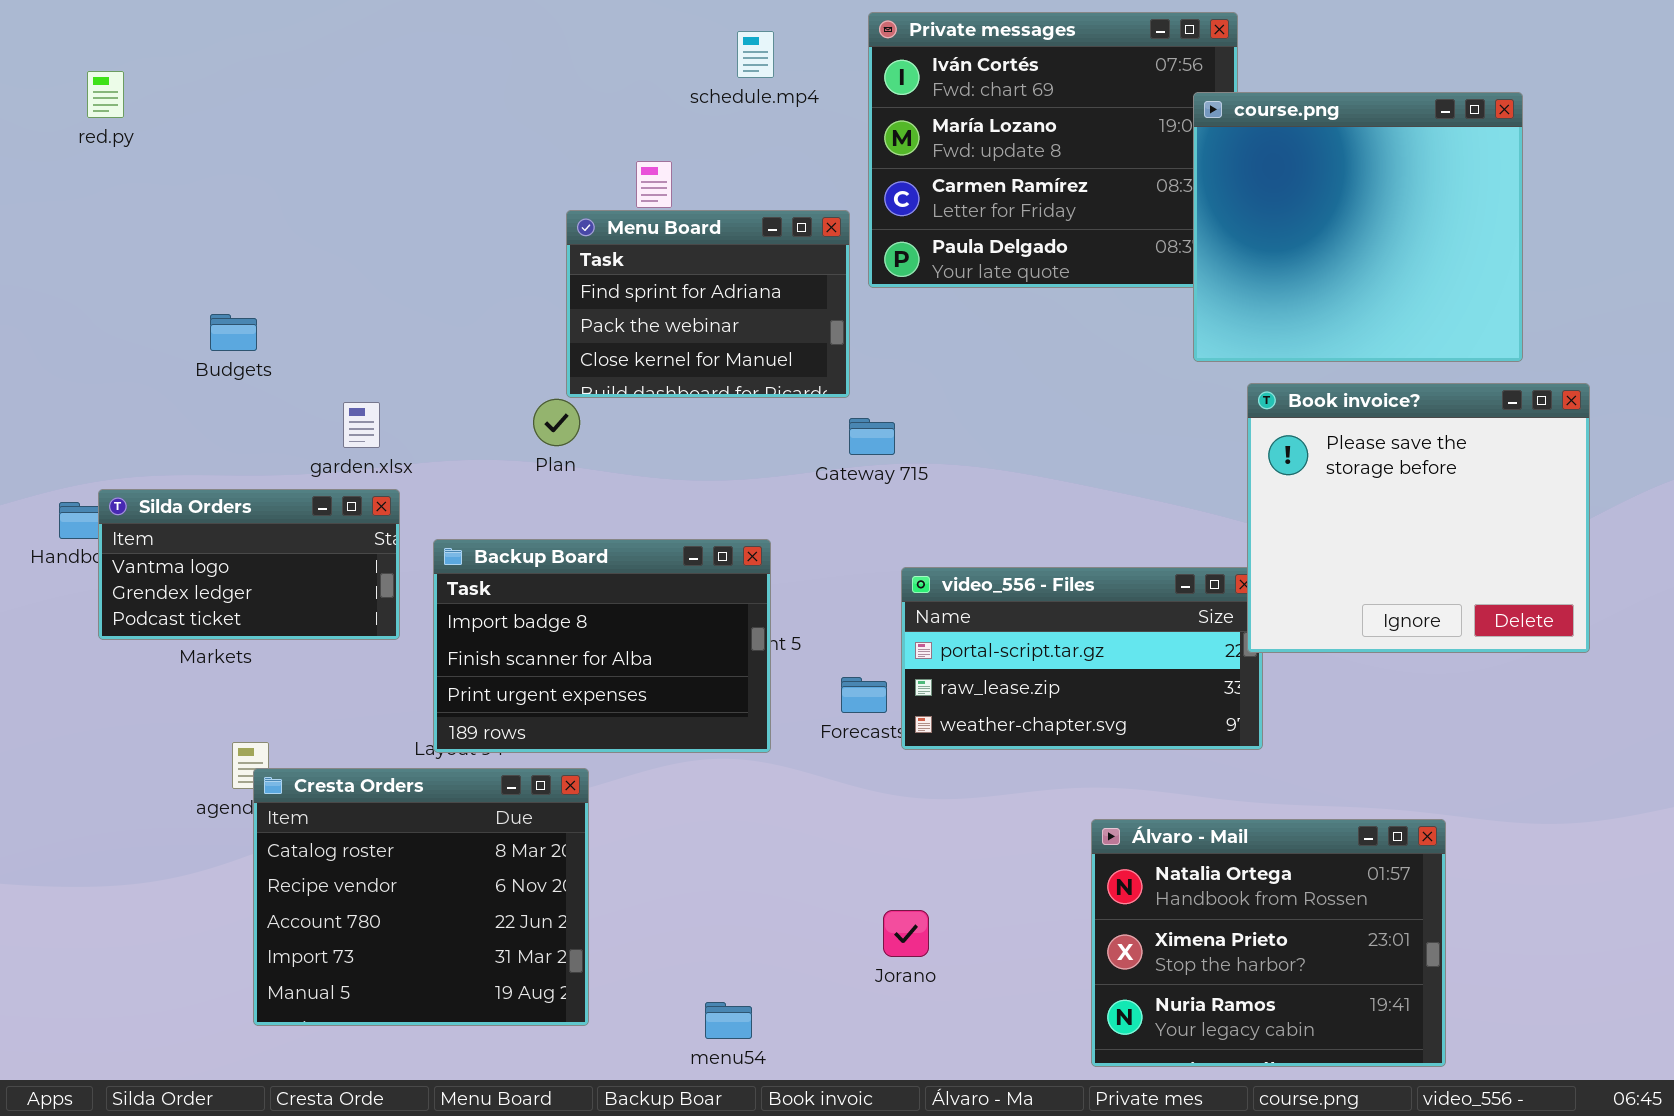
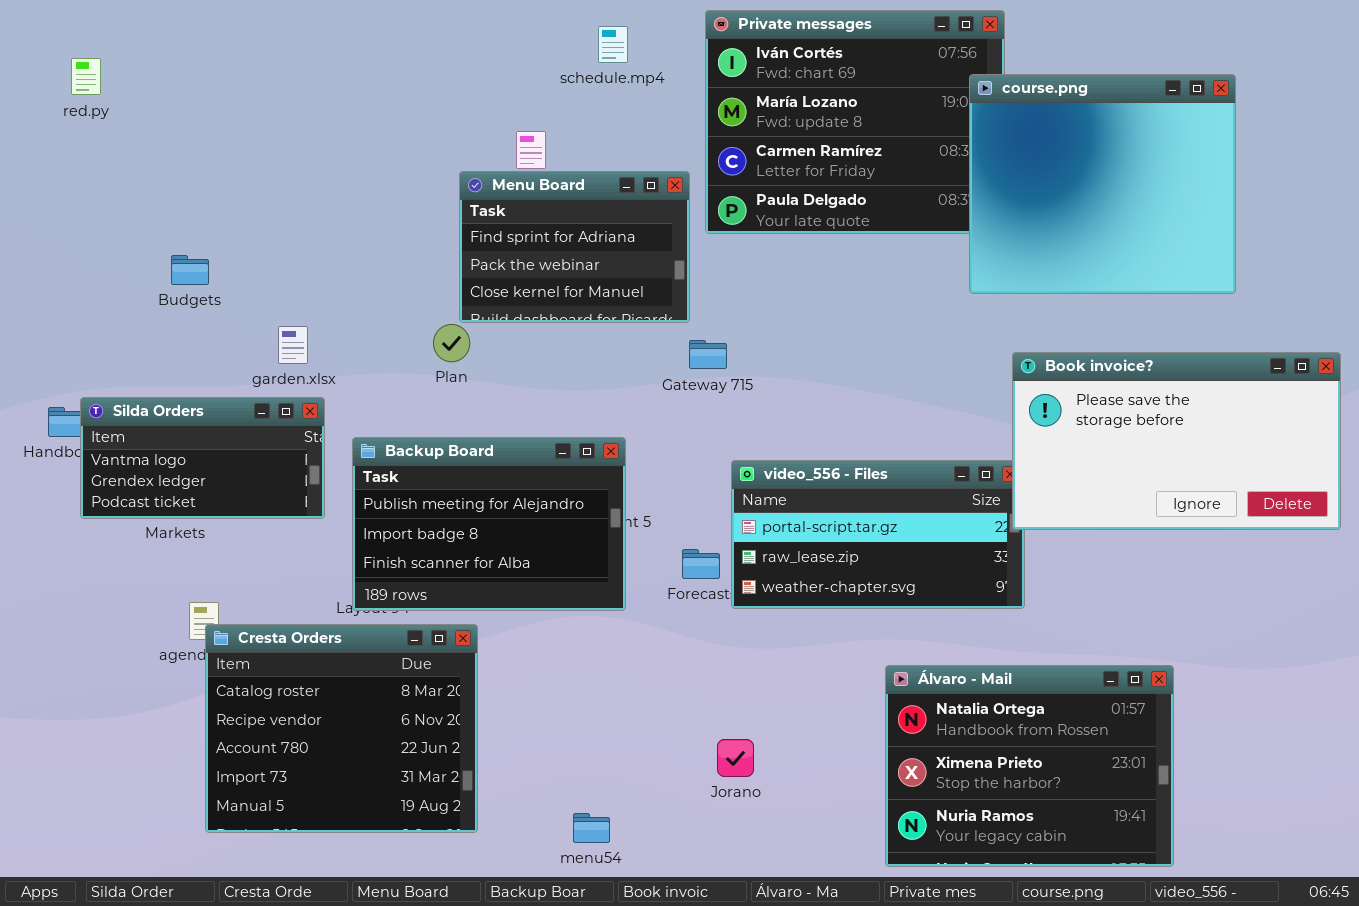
Book invoice?: [1247,383,1590,653] -> [1012,352,1341,530], resized
Backup Board: [433,539,771,753] -> [352,437,626,611], scrolled up 1 row

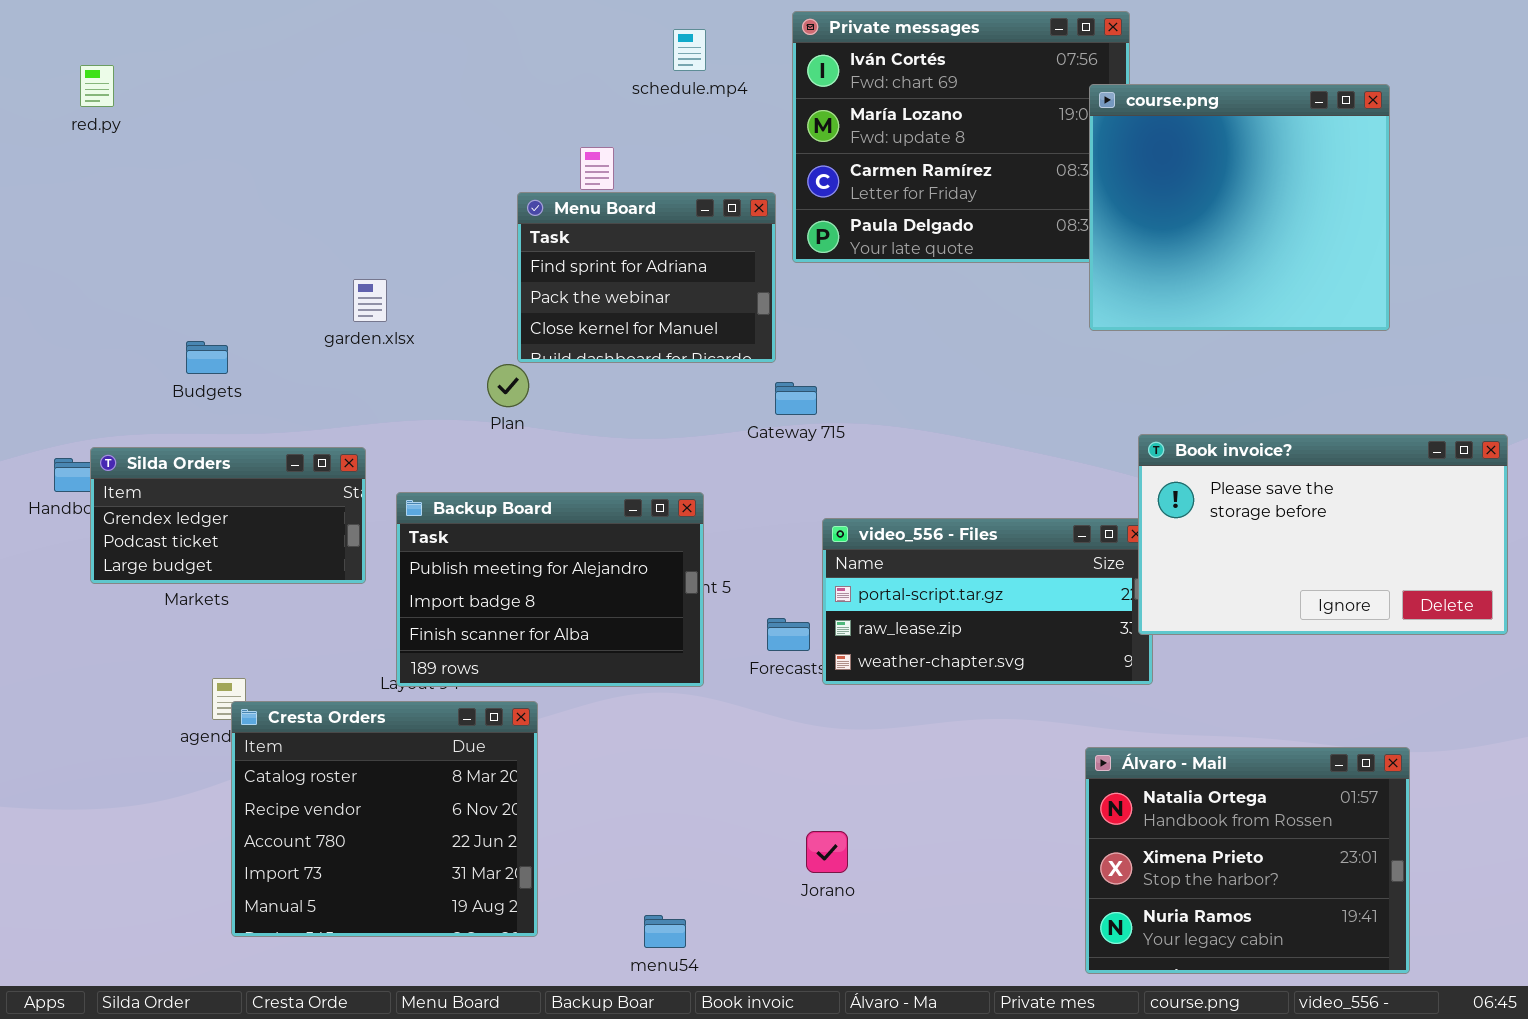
Budgets: [171,255,209,285] -> [186,341,228,374], moved
garden.xlsx: [278,326,308,364] -> [353,279,387,322], moved
Book invoice?: [1012,352,1341,530] -> [1138,434,1508,635], moved
Silda Orders: [80,397,325,519] -> [90,447,366,584], scrolled down 1 row
Álvaro - Mail: [885,665,1174,867] -> [1085,747,1410,974], moved

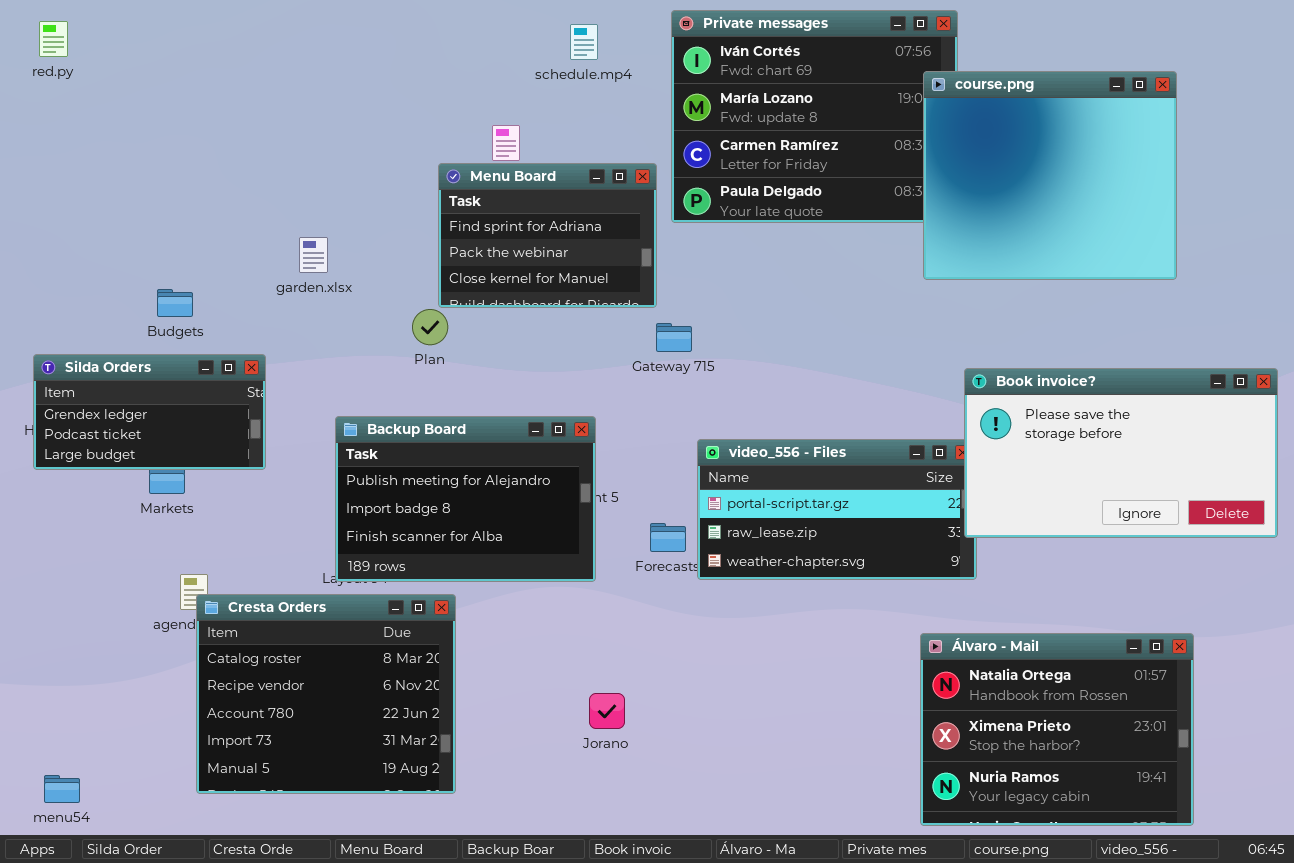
red.py: [80,65,114,107] -> [39,21,68,57], moved
Silda Orders: [90,447,366,584] -> [33,354,266,470], moved
Jorano: [806,831,848,873] -> [589,693,625,729], moved
menu54: [644,915,686,948] -> [44,775,80,803], moved

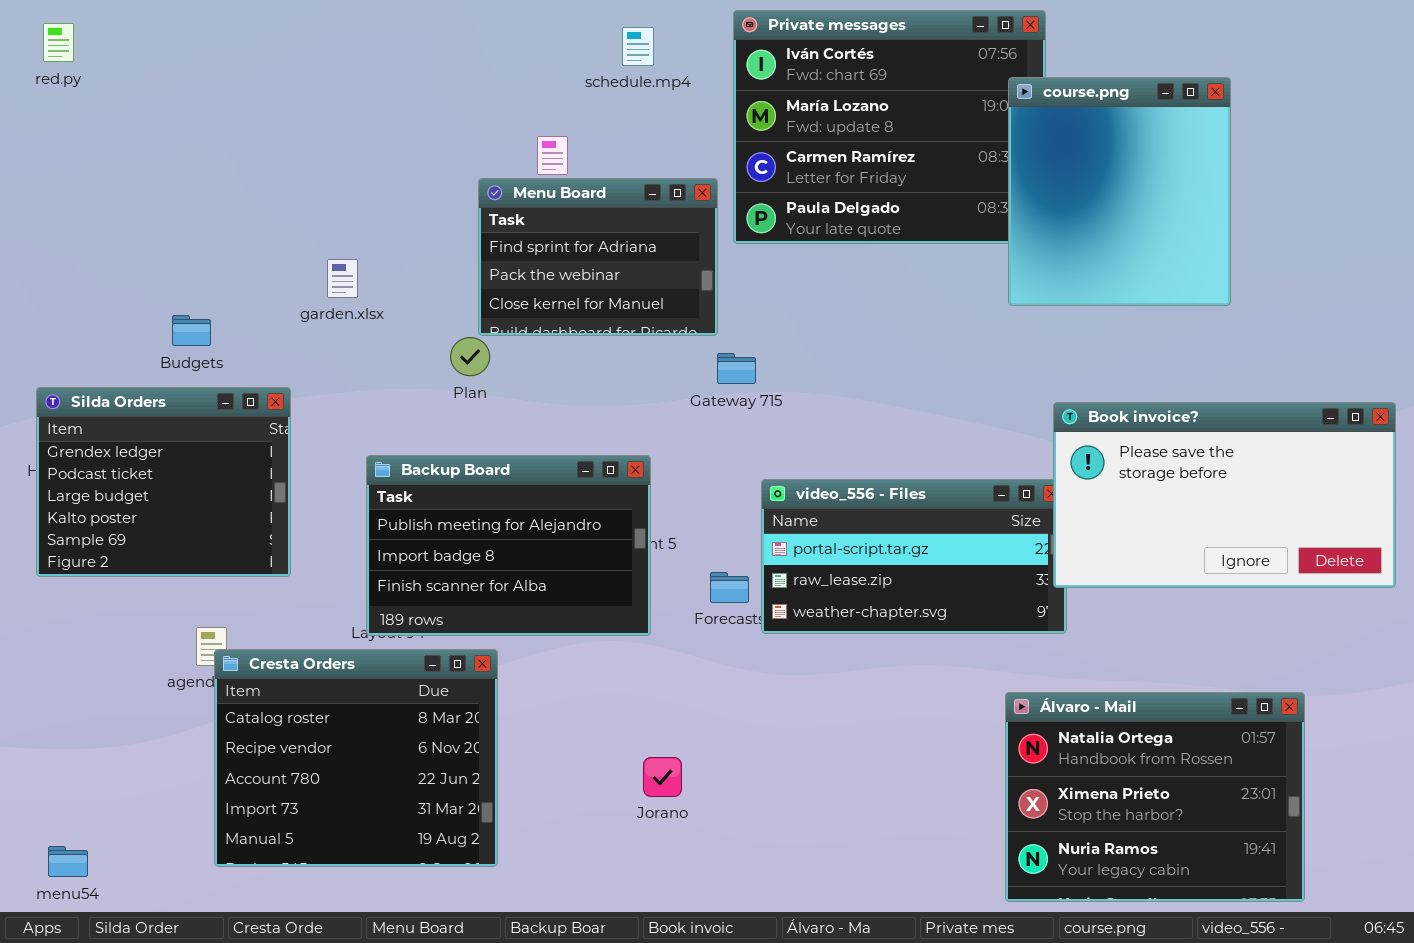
course.png: [923,71,1177,280] -> [1008,77,1231,306], resized
Silda Orders: [33,354,266,470] -> [36,387,291,577], resized

